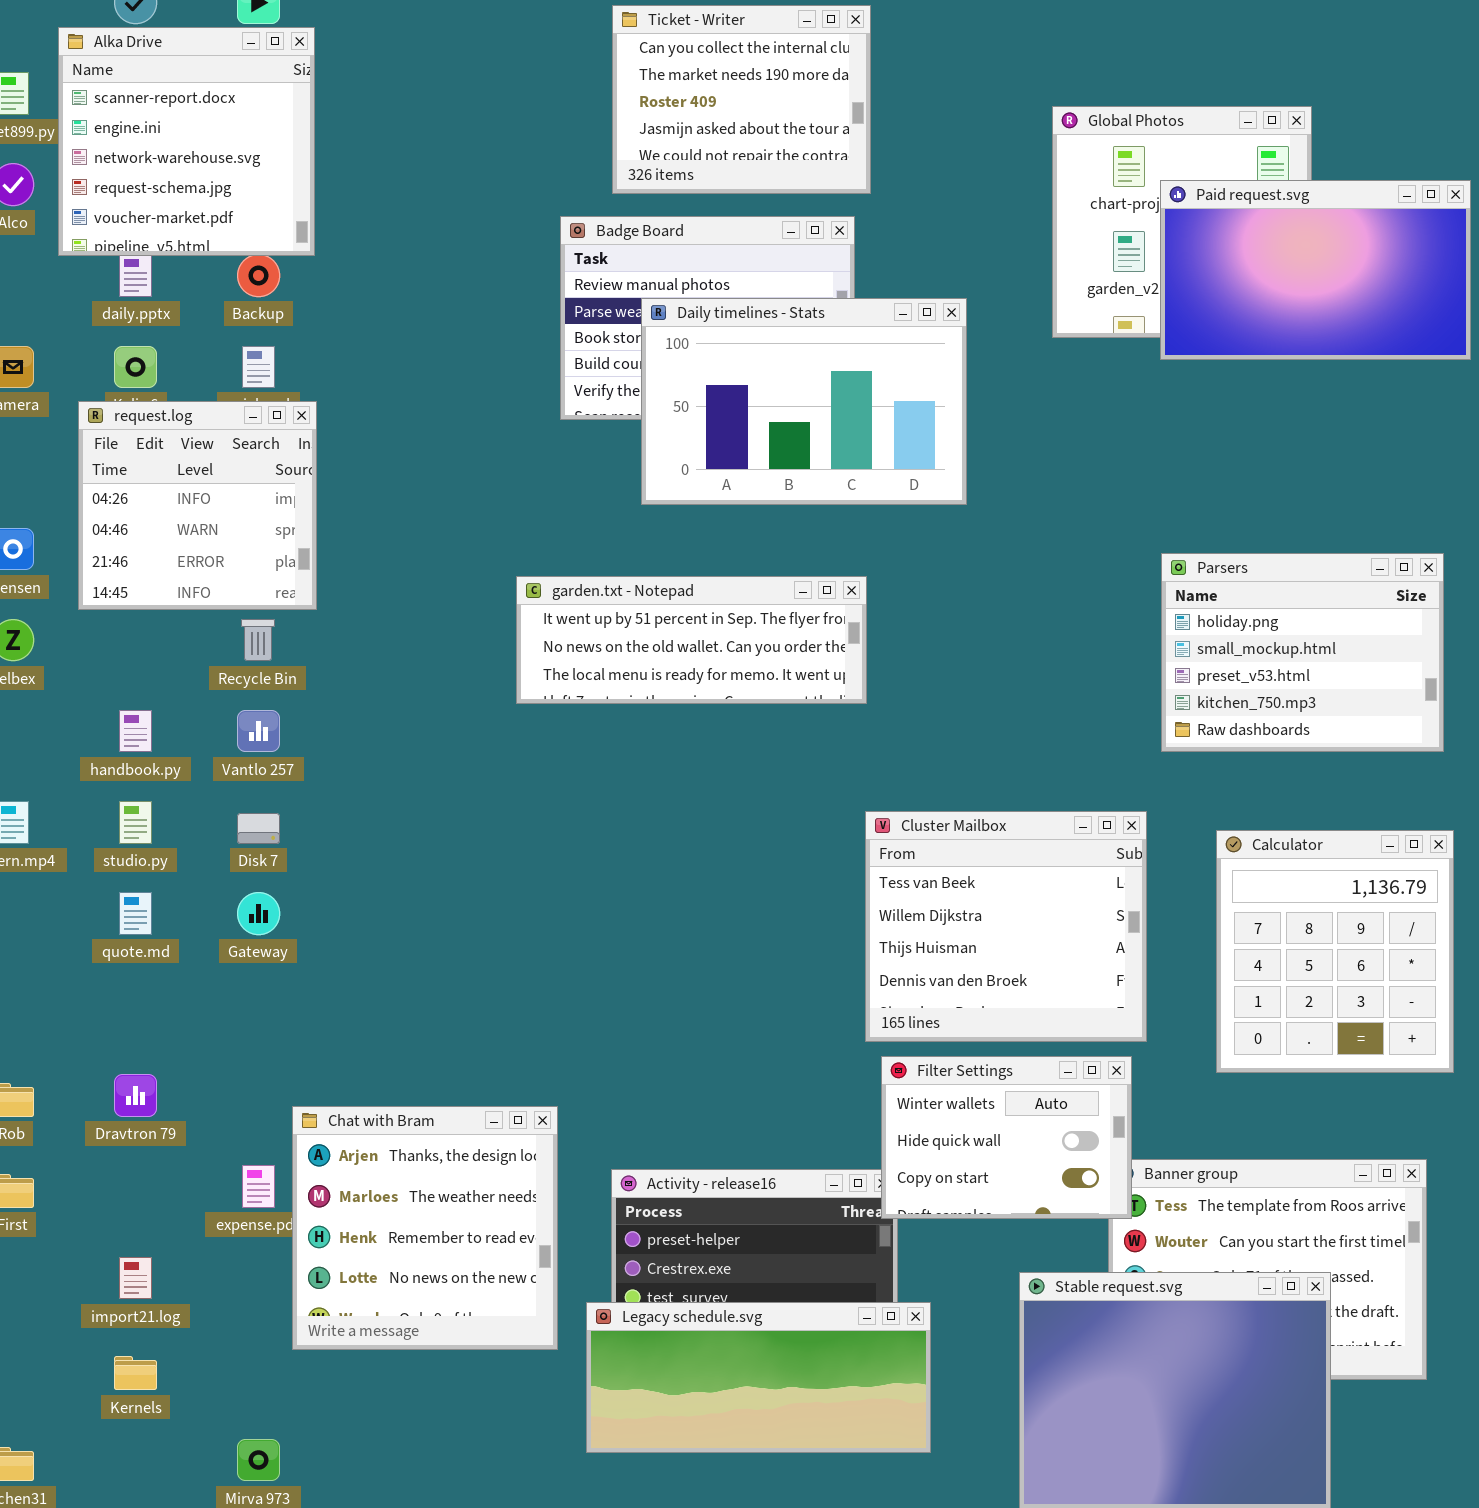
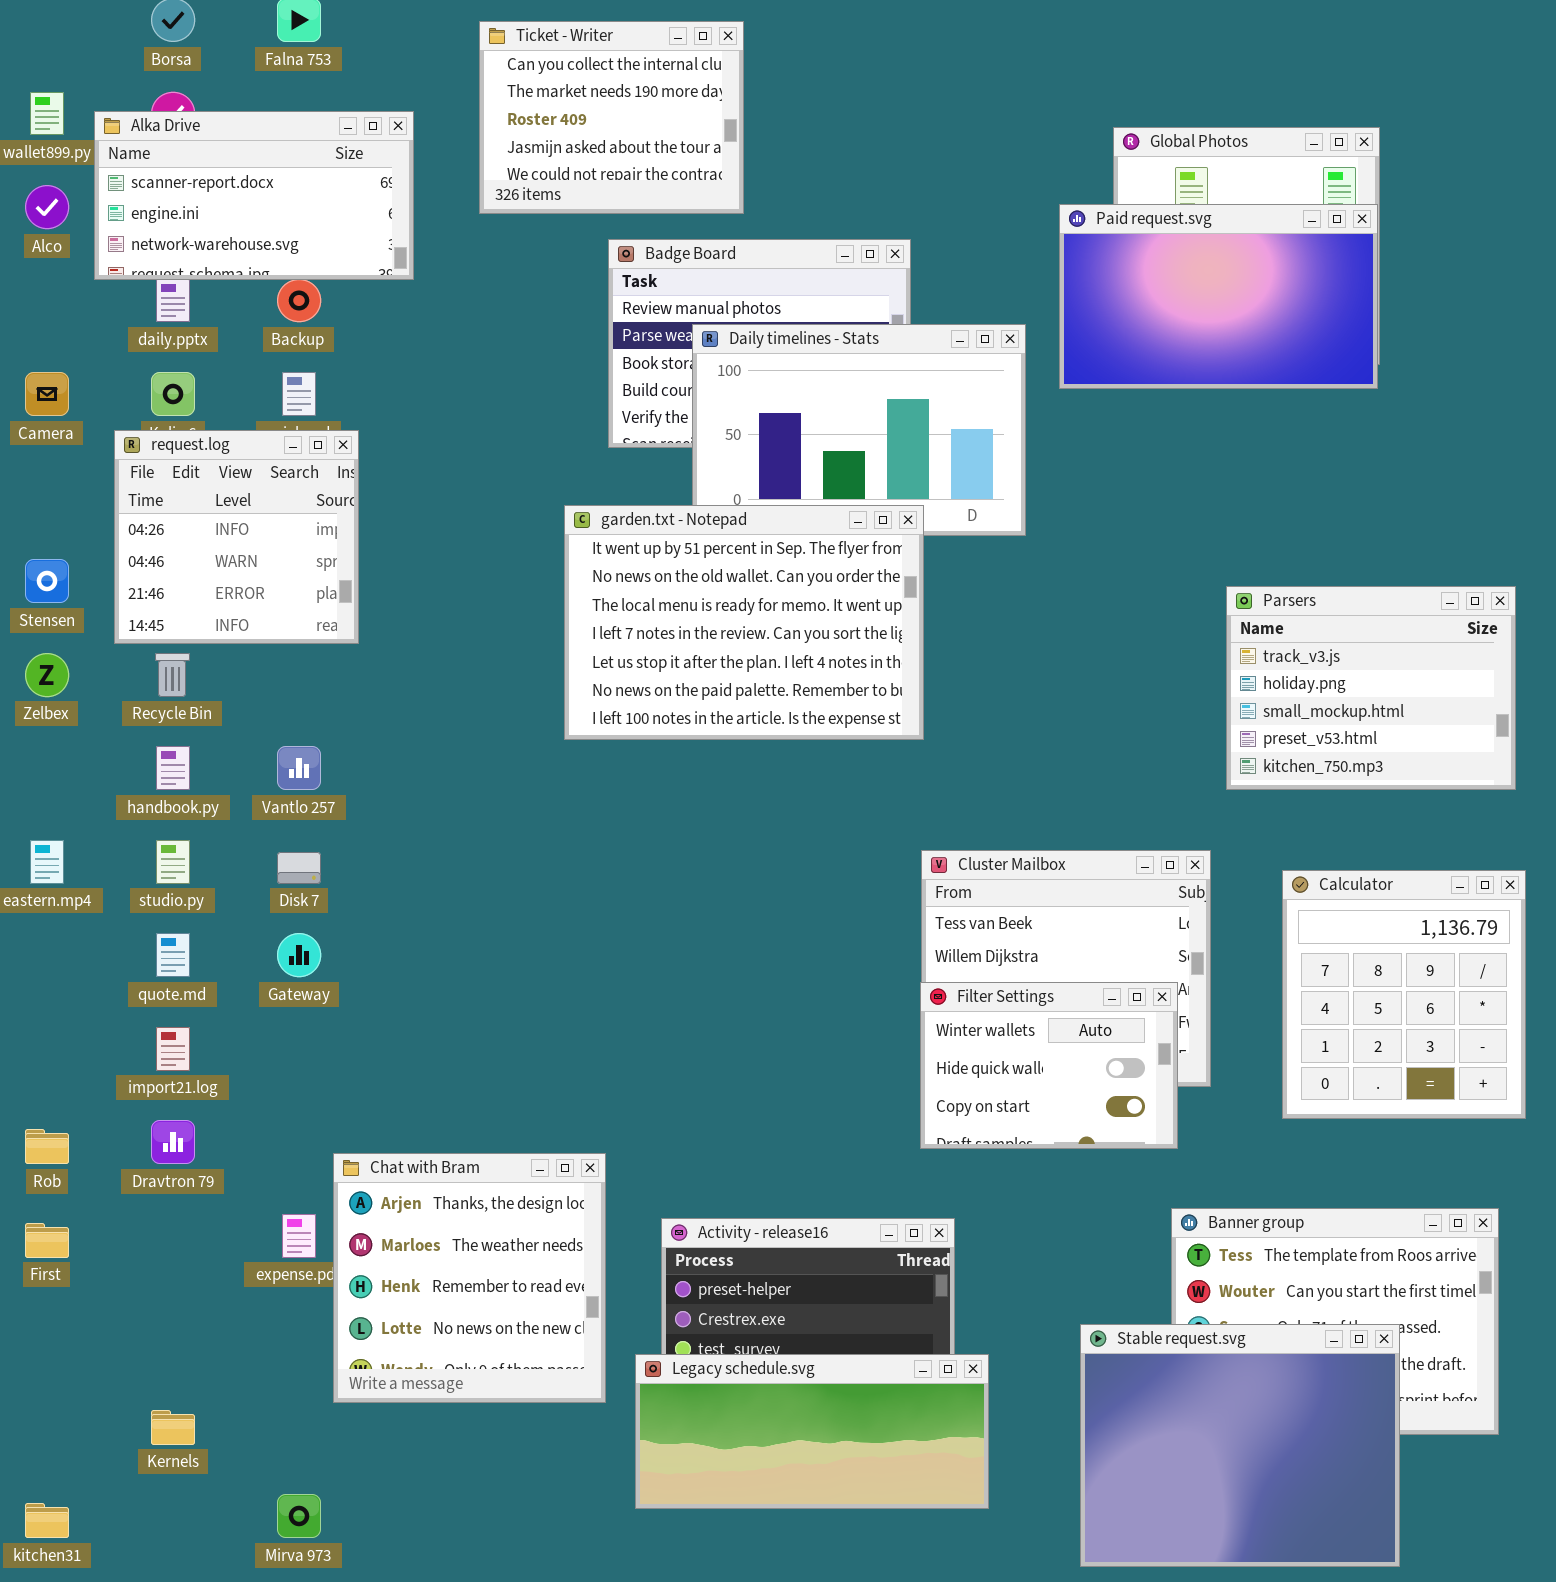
Ticket - Writer: [612,5,871,194] -> [479,21,744,214], moved
Alka Drive: [58,27,315,256] -> [94,111,414,280], resized
Paid request.svg: [1160,180,1471,360] -> [1059,204,1378,389], moved
Parsers: [1161,553,1444,752] -> [1226,586,1516,790], scrolled up 1 row
garden.txt - Notepad: [516,576,867,704] -> [564,505,924,740], resized
Recycle Bin: [241,619,275,661] -> [155,653,190,697], moved
Filter Settings: [881,1056,1132,1219] -> [920,982,1178,1149], moved
import21.log: [119,1257,152,1299] -> [156,1027,190,1071], moved

